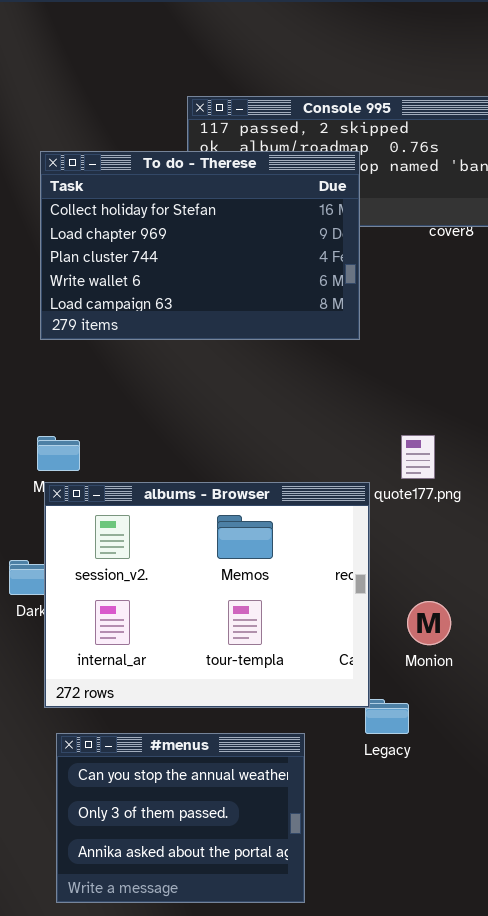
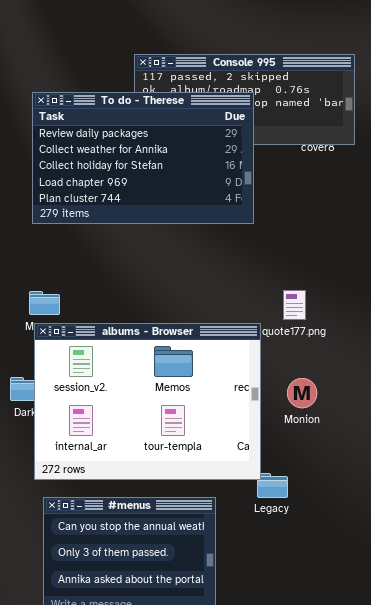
To do - Therese: [40,151,360,340] -> [32,92,254,224], scrolled up 2 rows
Monion: [407,601,451,645] -> [287,378,317,408], moved

